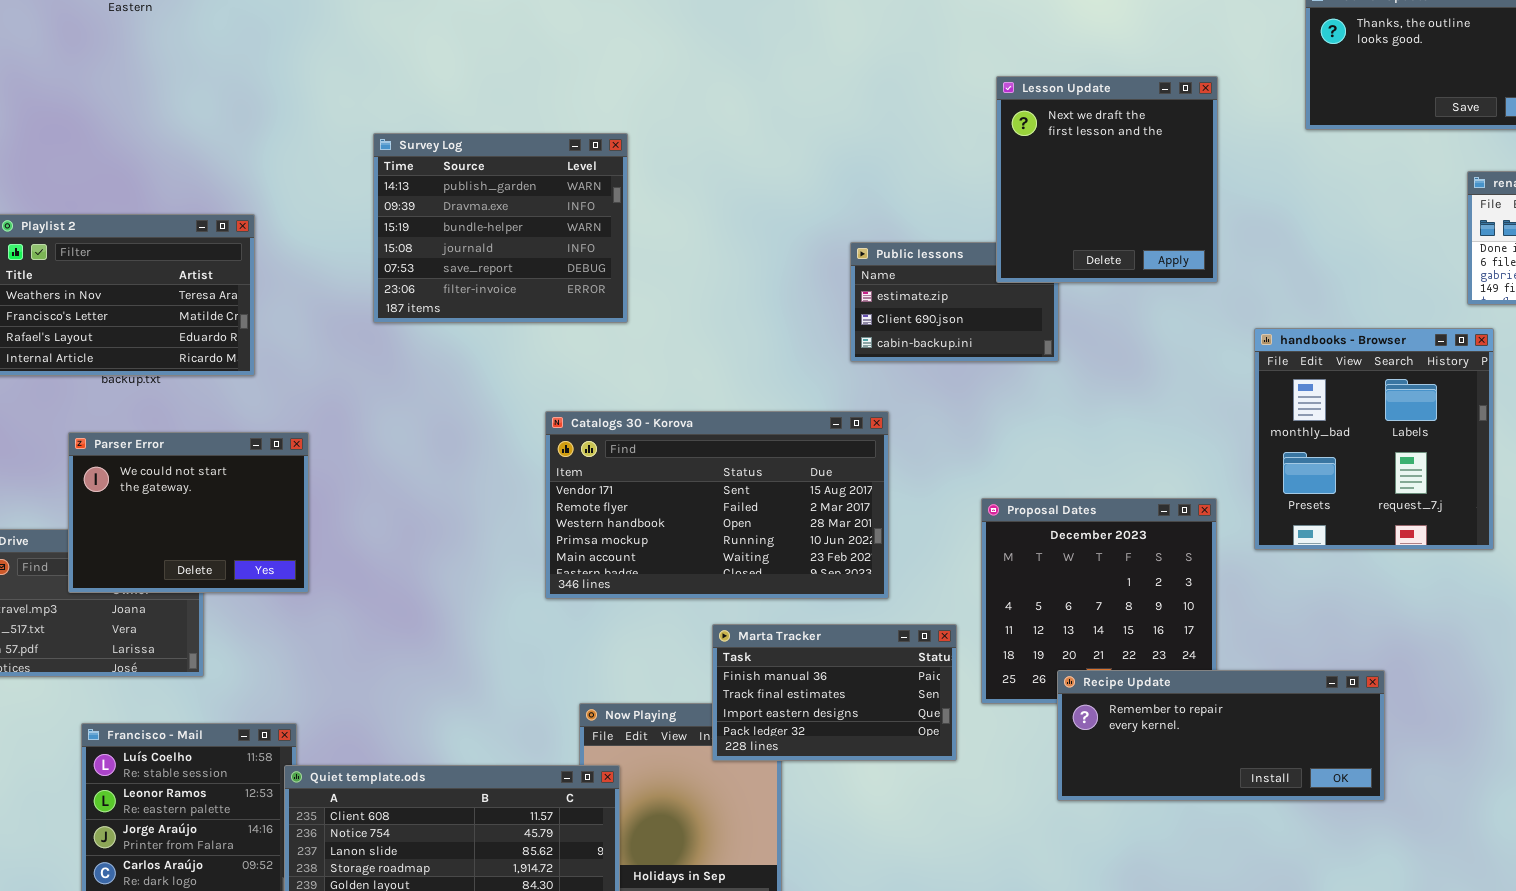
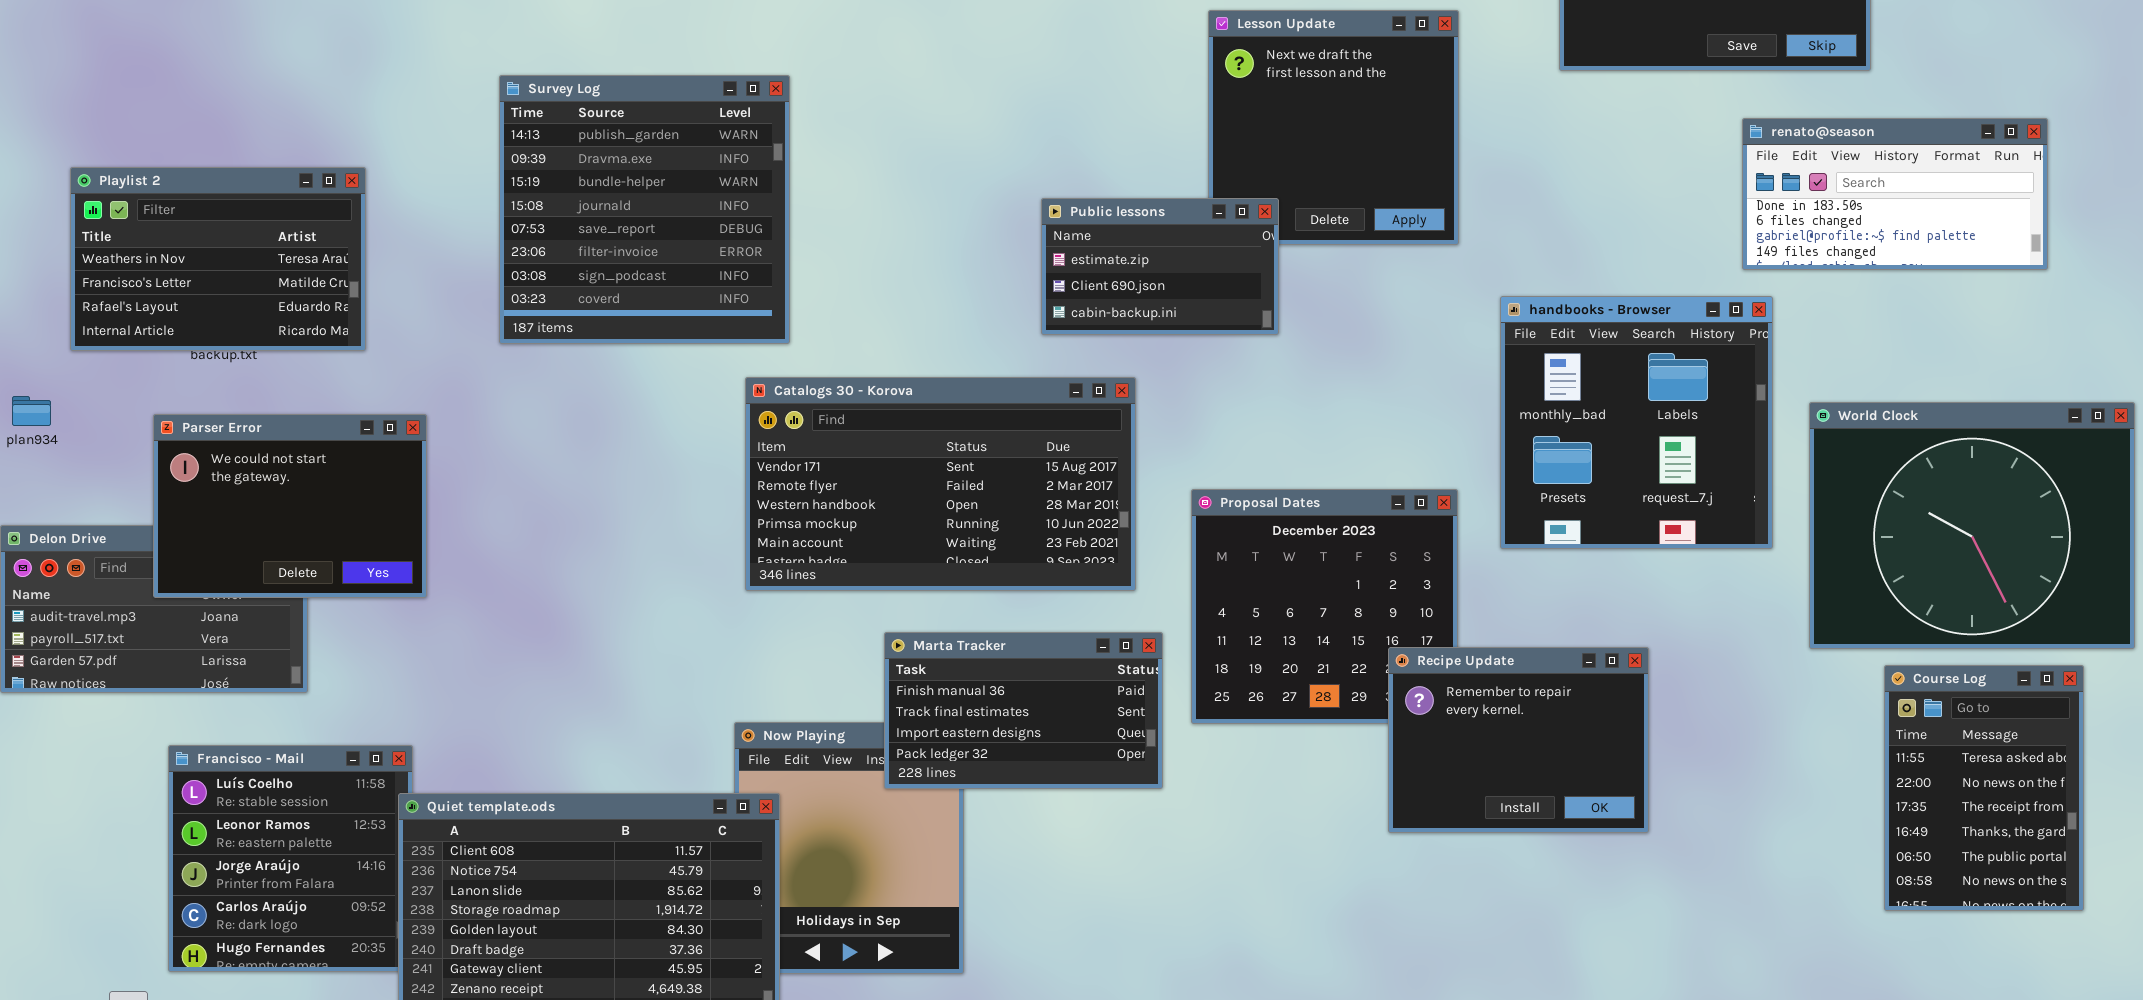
Survey Log: [373,133,628,323] -> [499,75,790,344], resized
Public lessons: [850,242,1059,362] -> [1041,198,1279,335], raised
Catalogs 30 - Korova: [545,411,889,599] -> [745,377,1136,591], moved
Recipe Update: [1057,670,1385,801] -> [1388,647,1649,833], resized

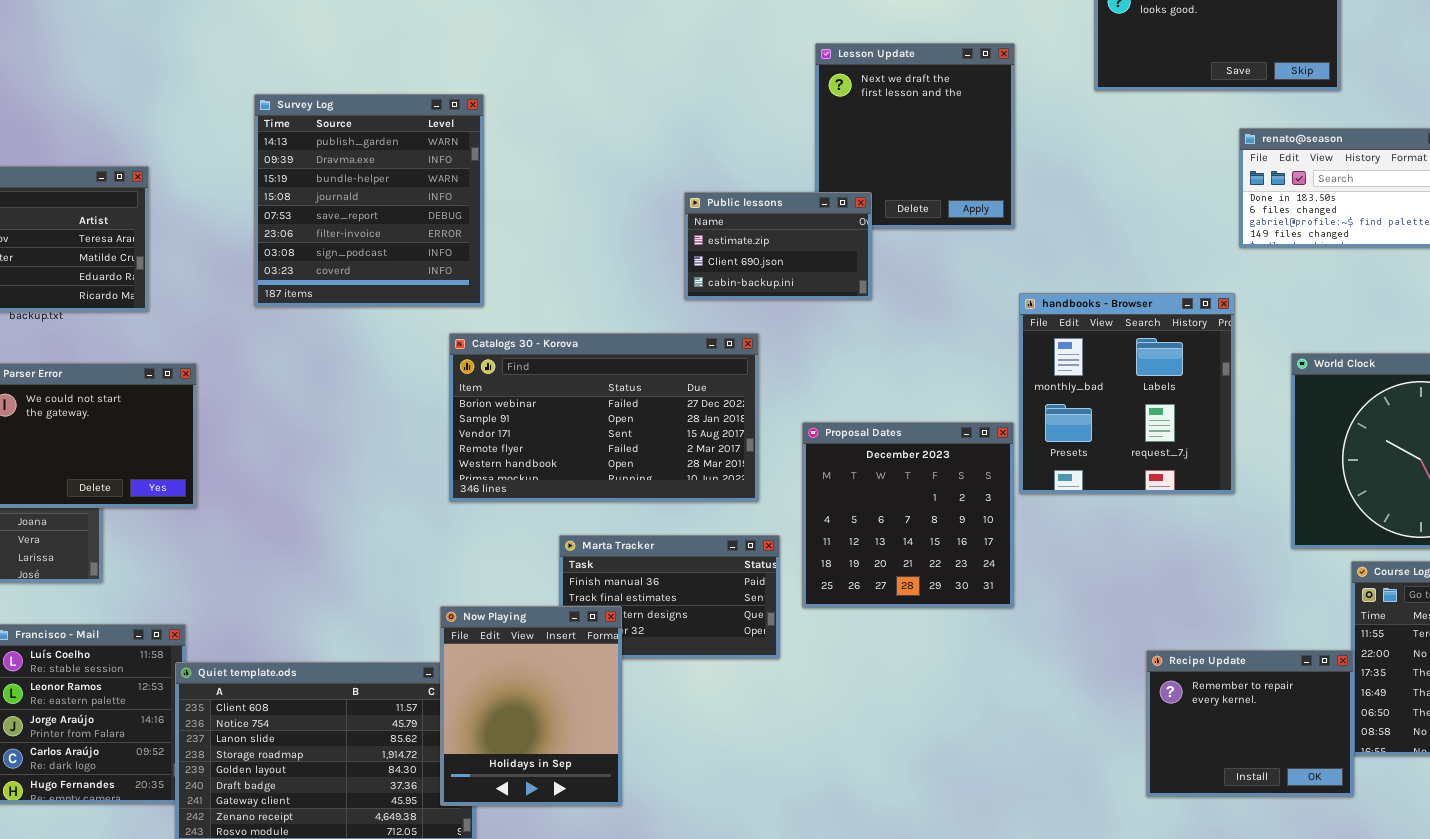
handbooks - Browser: [1500,296,1773,549] -> [1019,293,1235,494], moved
Catalogs 30 - Korova: [745,377,1136,591] -> [449,333,759,502], scrolled up 2 rows
Recipe Update: [1388,647,1649,833] -> [1146,650,1354,797], moved
Now Playing: [734,722,964,974] -> [440,606,622,806], raised

